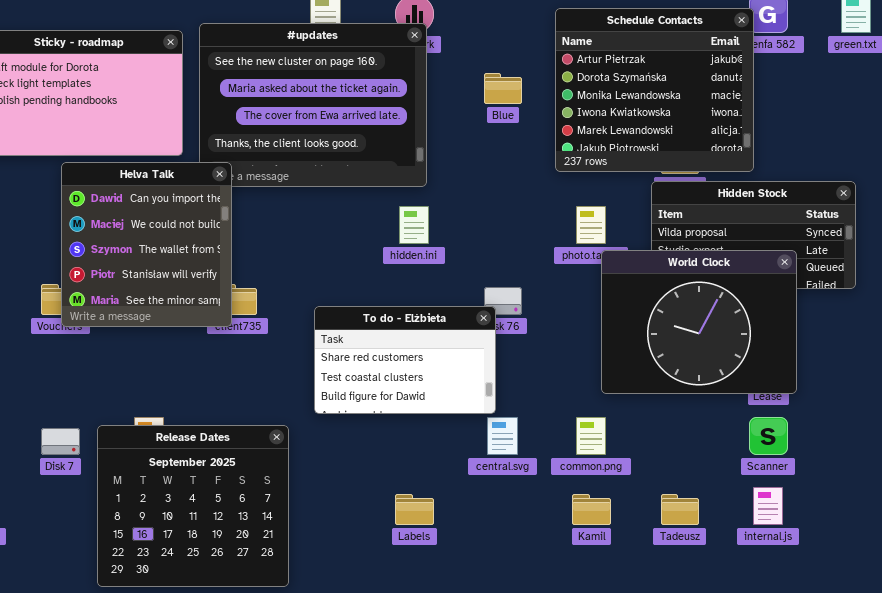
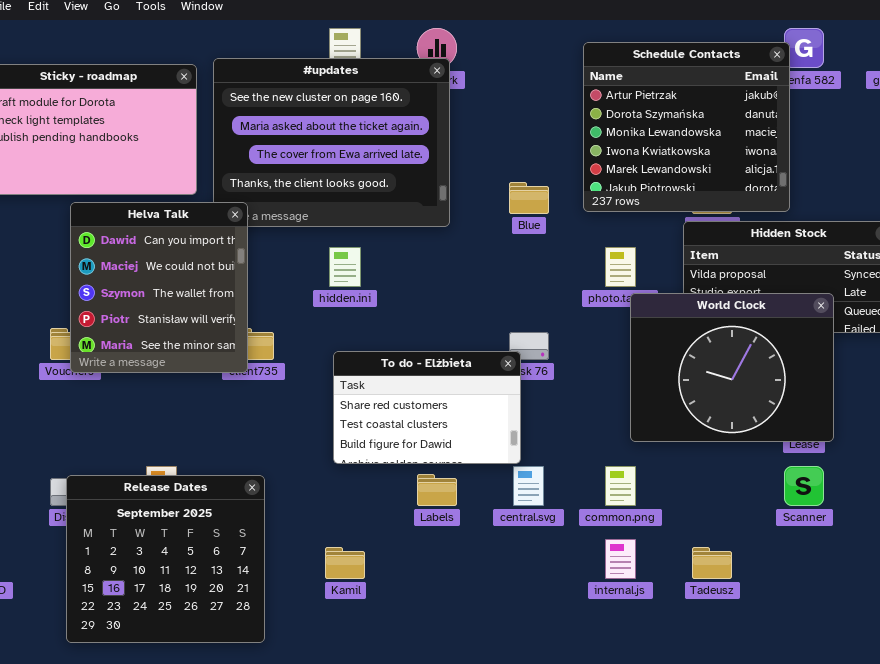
Blue: [484,73,522,104] -> [509,182,549,214], moved
hidden.ini: [399,206,429,244] -> [329,247,361,287], moved
Release Dates: [97,425,289,587] -> [66,475,265,643], moved
internal.js: [753,487,783,525] -> [605,539,636,579], moved
Labels: [395,494,434,525] -> [417,474,457,506], moved
Kamil: [572,494,611,525] -> [325,547,365,579], moved

